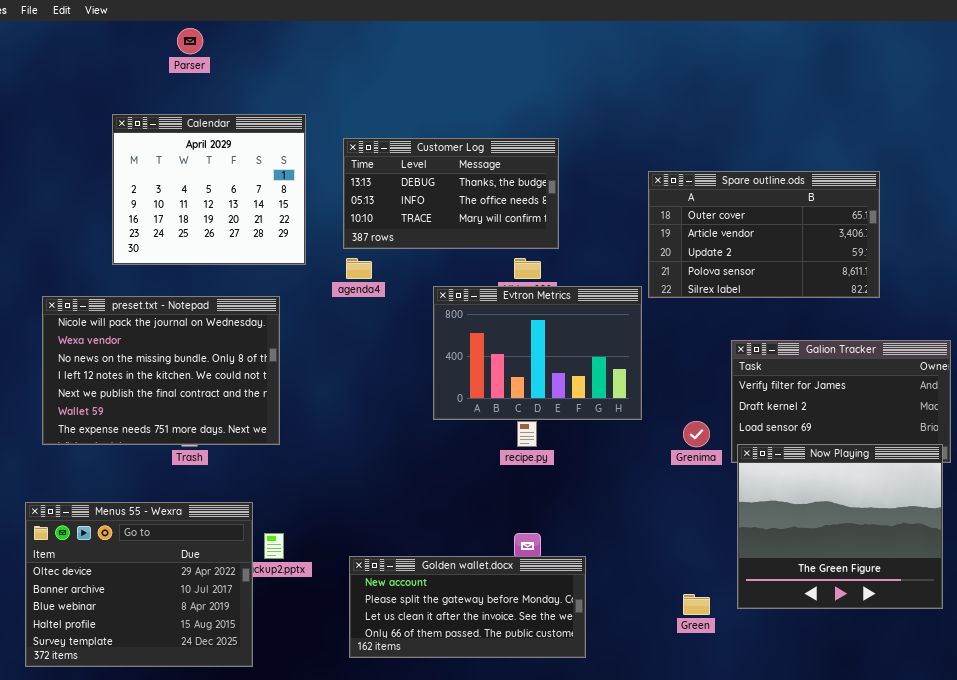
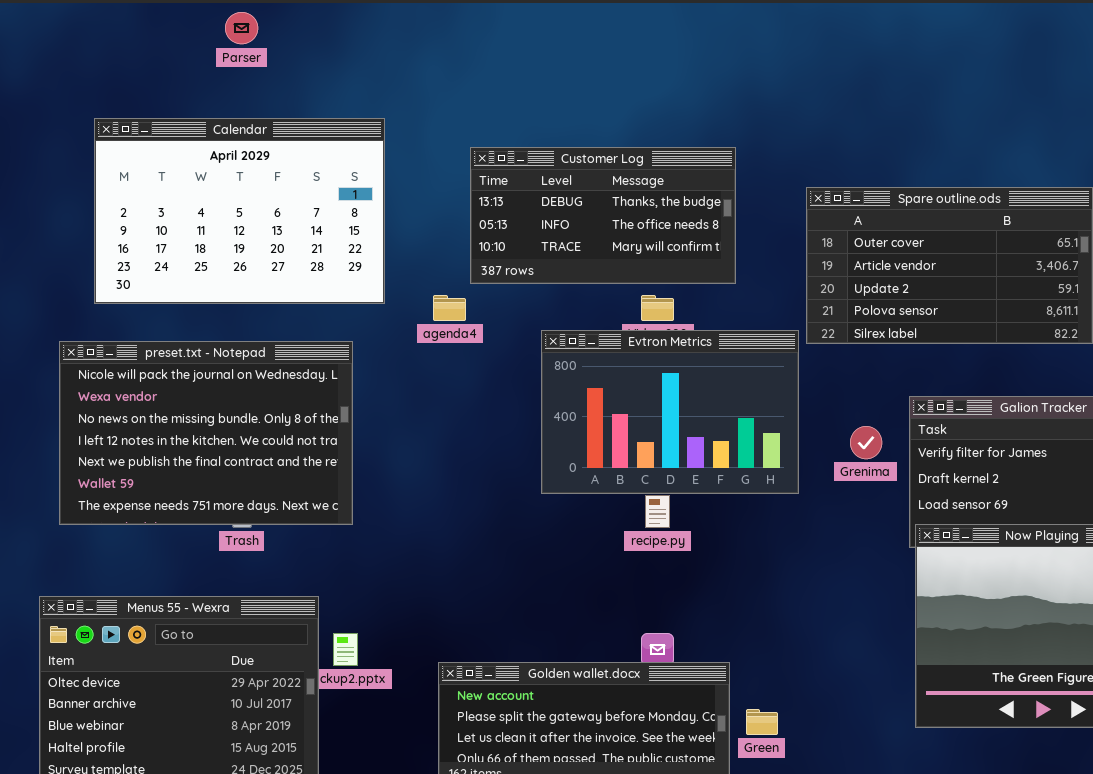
Calendar: [112,114,306,265] -> [94,118,385,304], resized
Customer Log: [343,138,559,249] -> [470,147,736,284], moved
Grenima: [683,421,710,447] -> [850,426,882,459], moved
Green: [683,594,710,615] -> [746,709,778,735], moved

